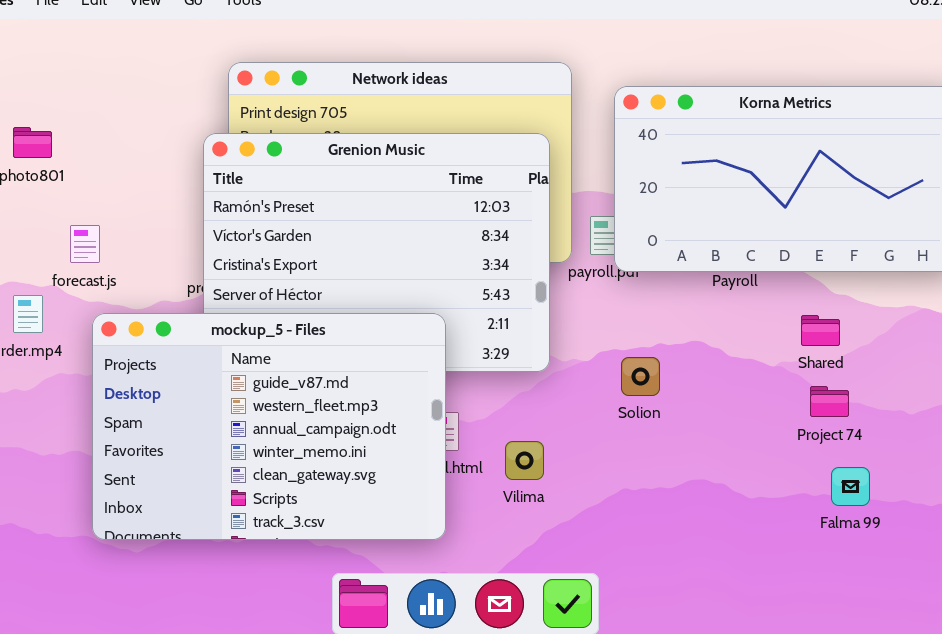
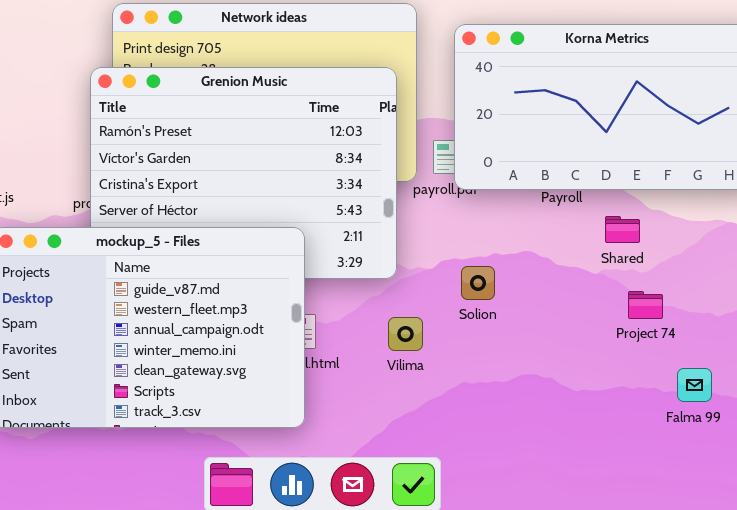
Shared: [801,315,840,346] -> [605,216,640,243], moved
Vilima: [505,441,544,480] -> [388,317,423,351], moved
Falma 99: [831,467,870,506] -> [677,368,712,402], moved

